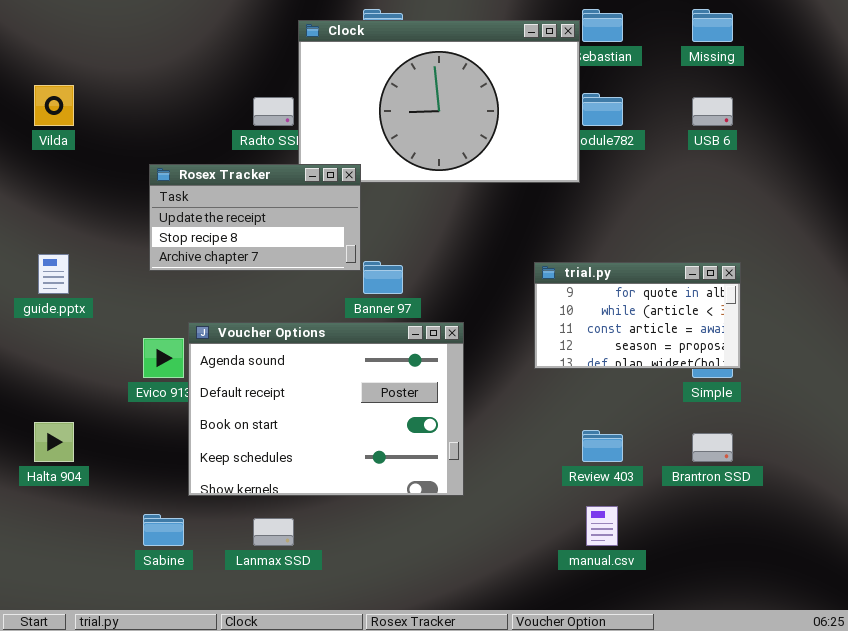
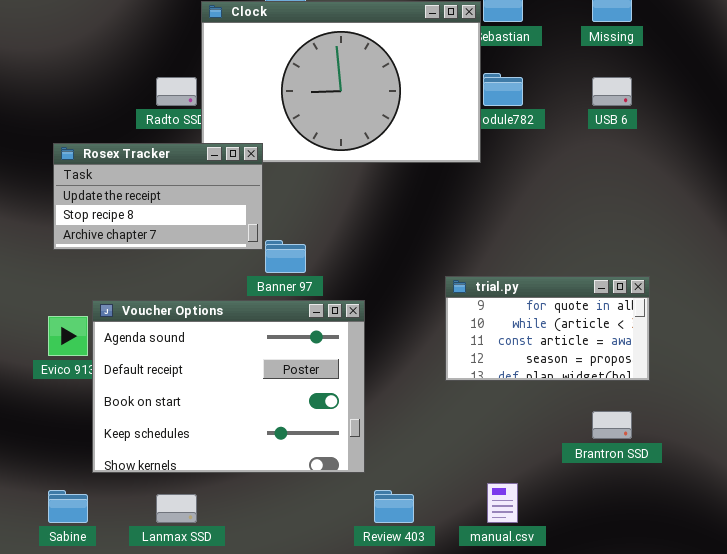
trial.py: [534,262,741,369] -> [445,276,650,381], moved
Review 403: [582,430,623,462] -> [374,490,414,523], moved

